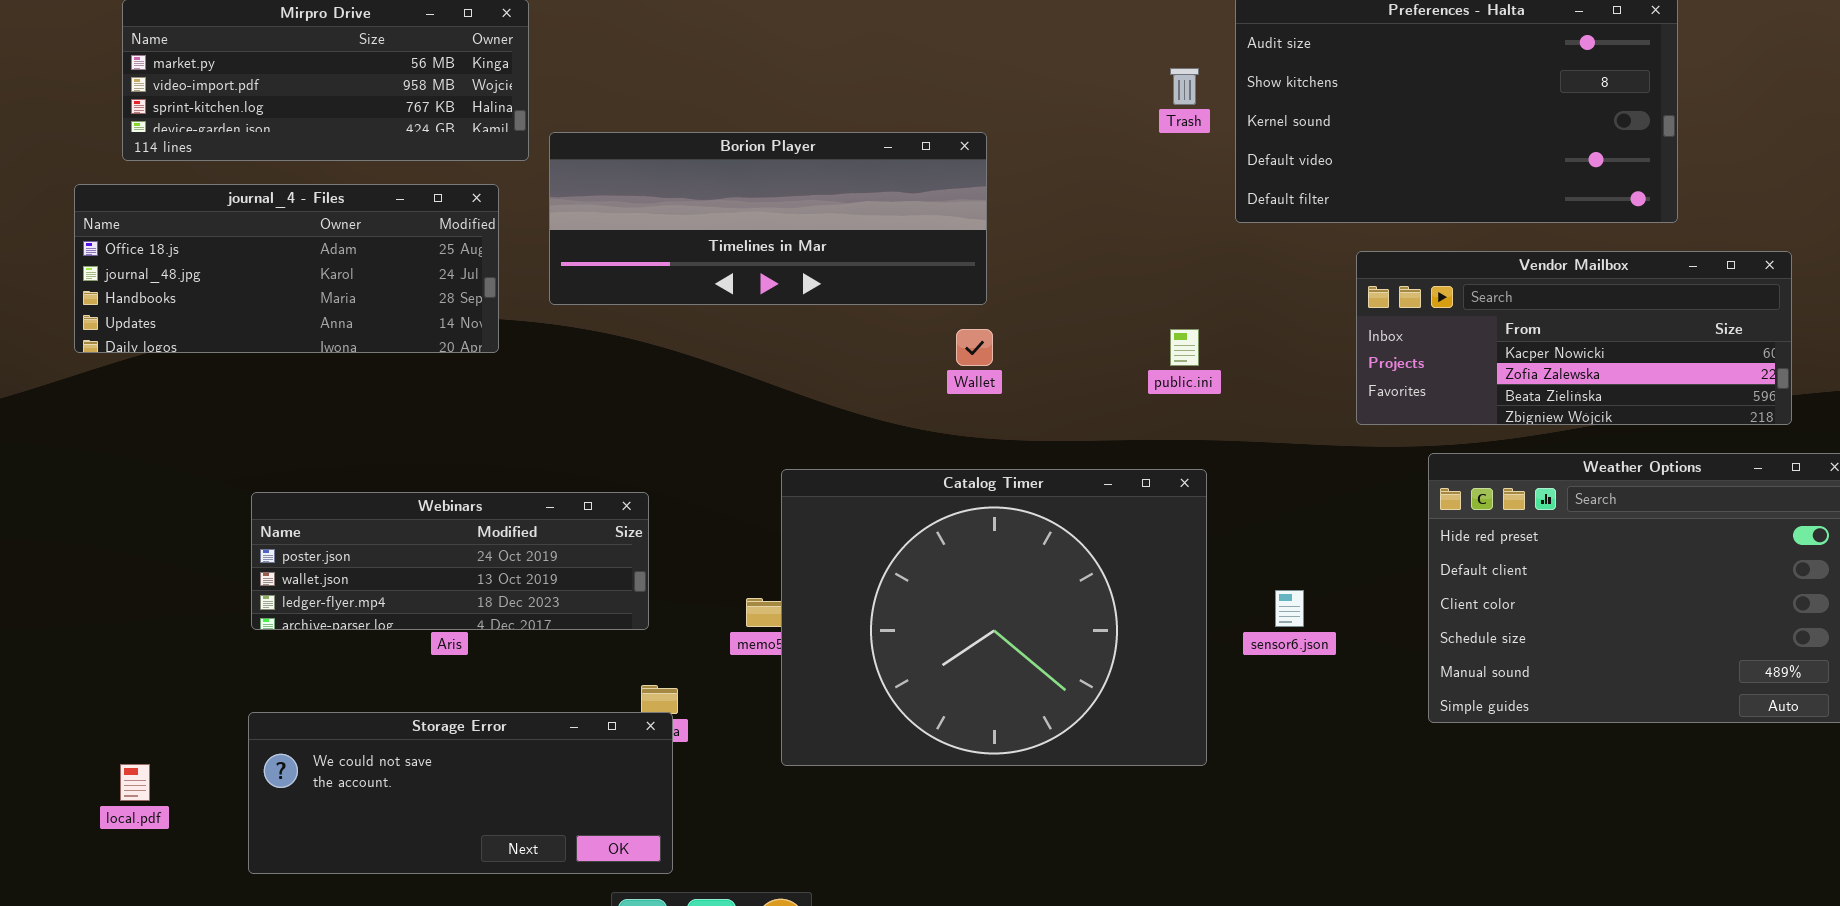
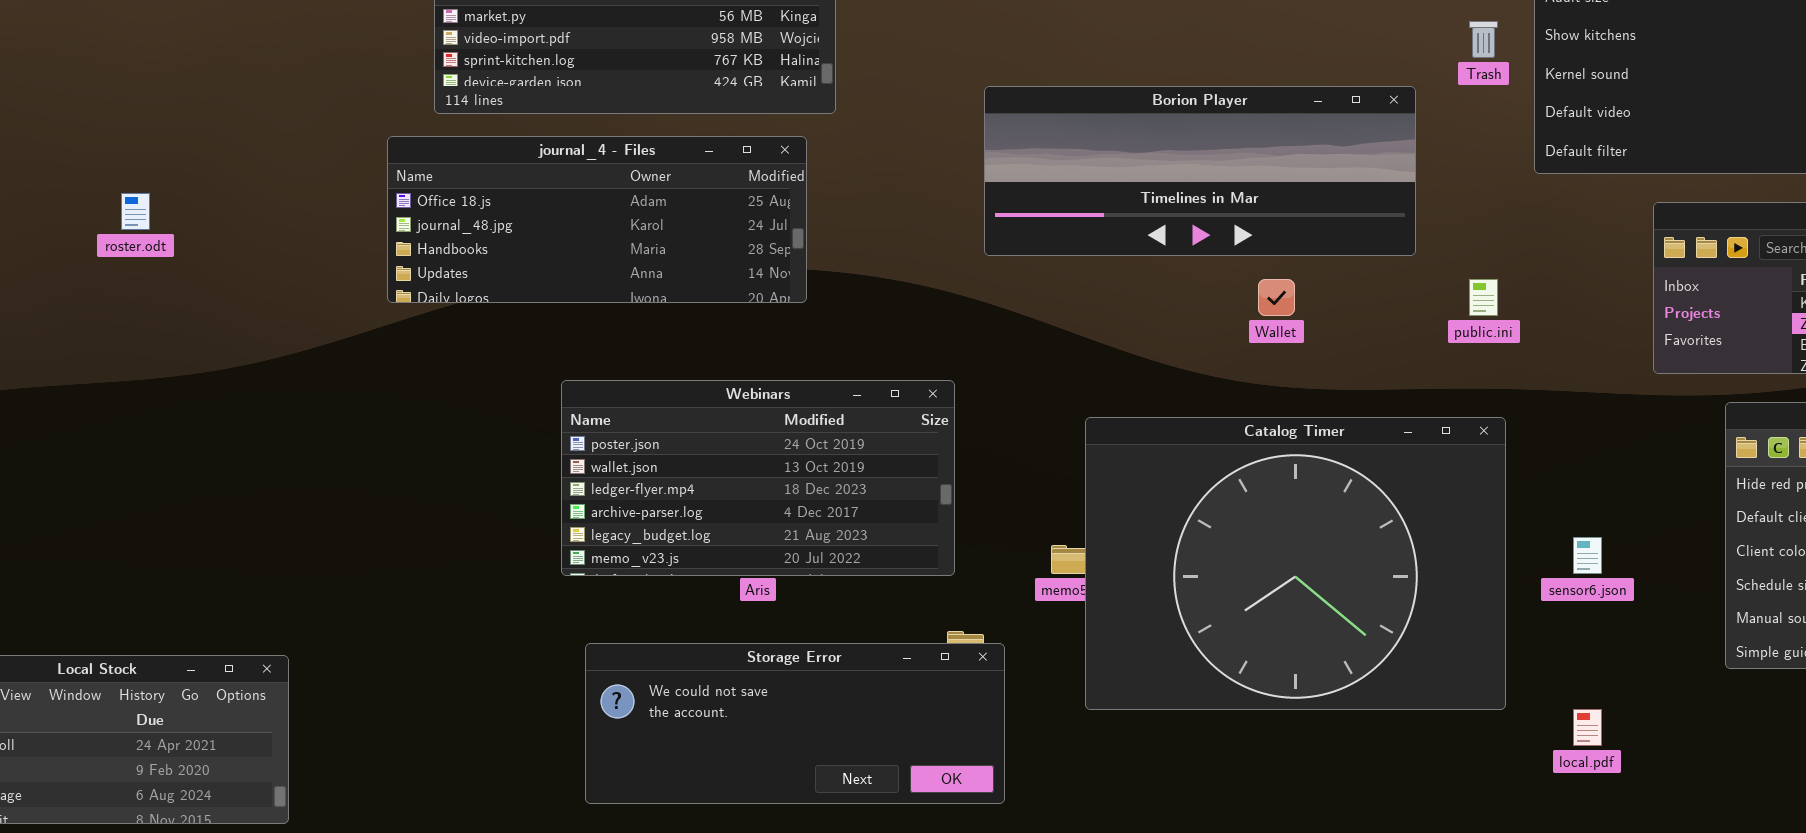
Borion Player: [549,132,987,305] -> [984,86,1416,256], moved
Webinars: [251,492,649,630] -> [561,380,955,576], resized
Storage Error: [248,712,673,874] -> [585,643,1005,804], moved
local.pdf: [120,764,150,801] -> [1573,709,1602,746], moved

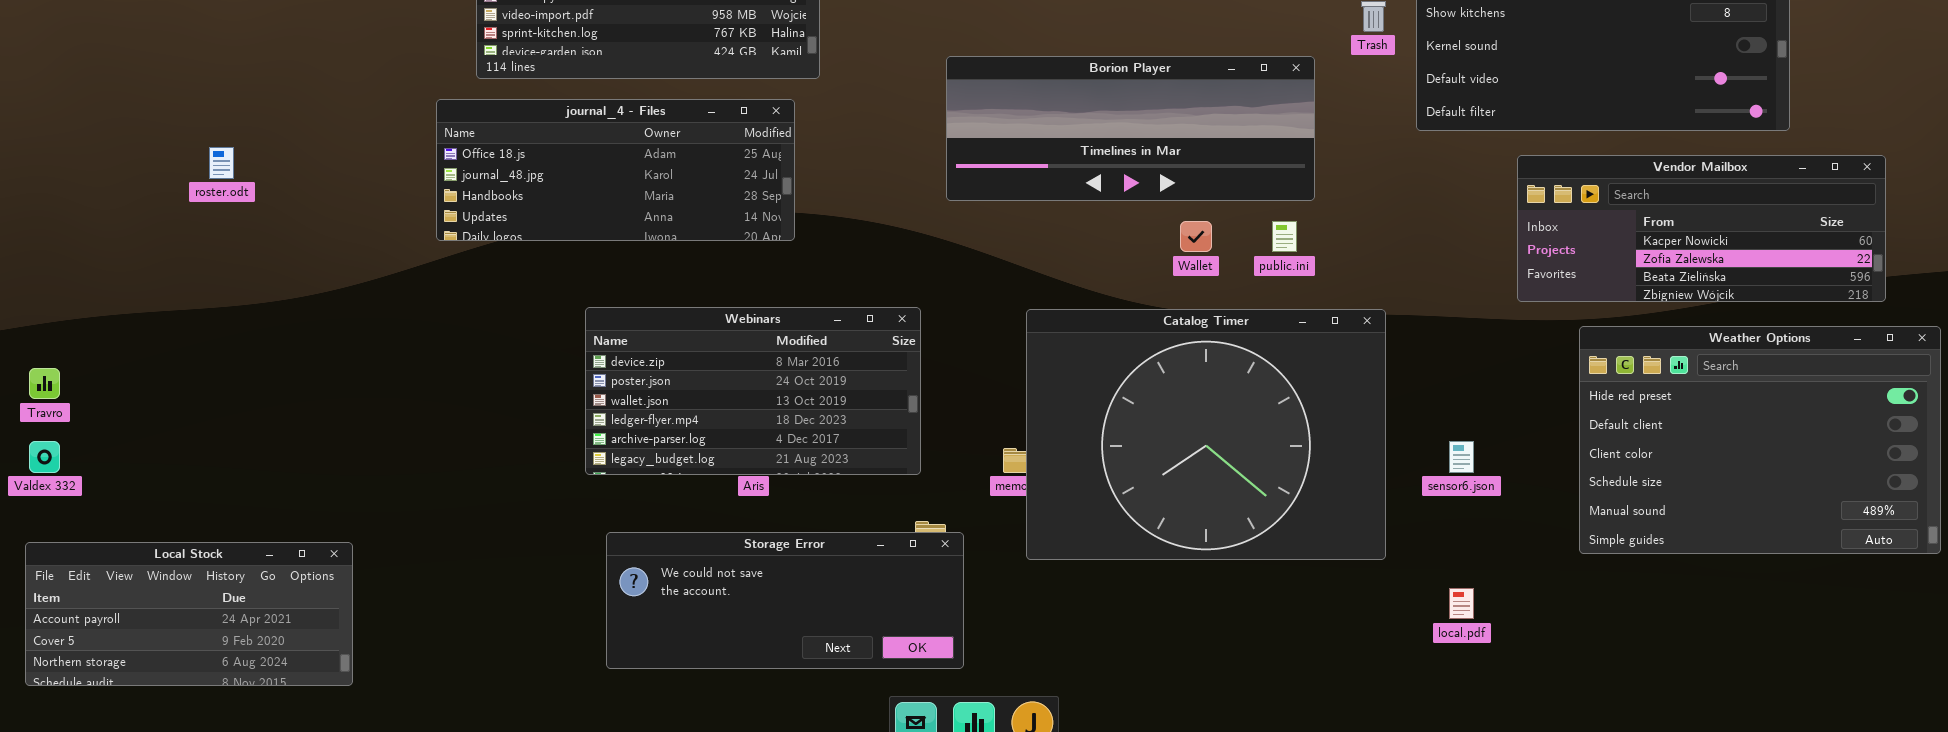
public.ini: [1469,279,1498,316] -> [1272,221,1297,252], moved
Webinars: [561,380,955,576] -> [585,307,921,475], scrolled up 1 row
Catalog Timer: [1085,417,1506,710] -> [1026,309,1386,560], moved

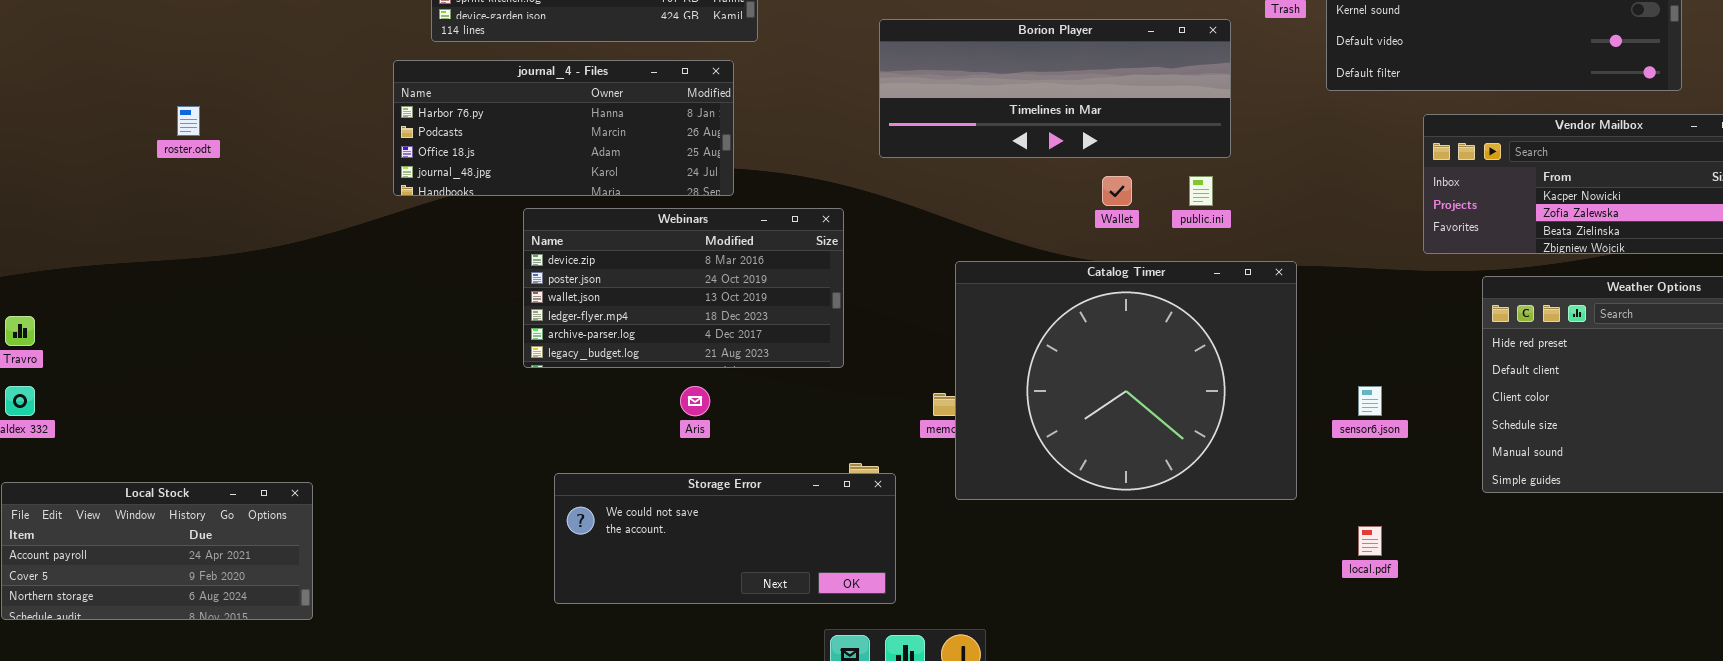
journal_4 - Files: [436,99,795,241] -> [393,60,734,196], scrolled up 2 rows
Webinars: [585,307,921,475] -> [523,208,844,368], moved

